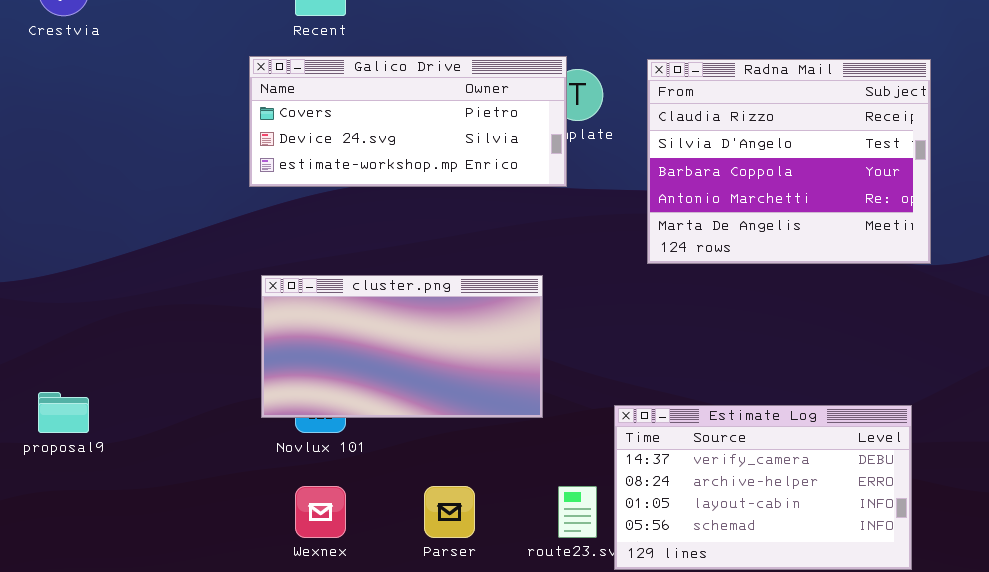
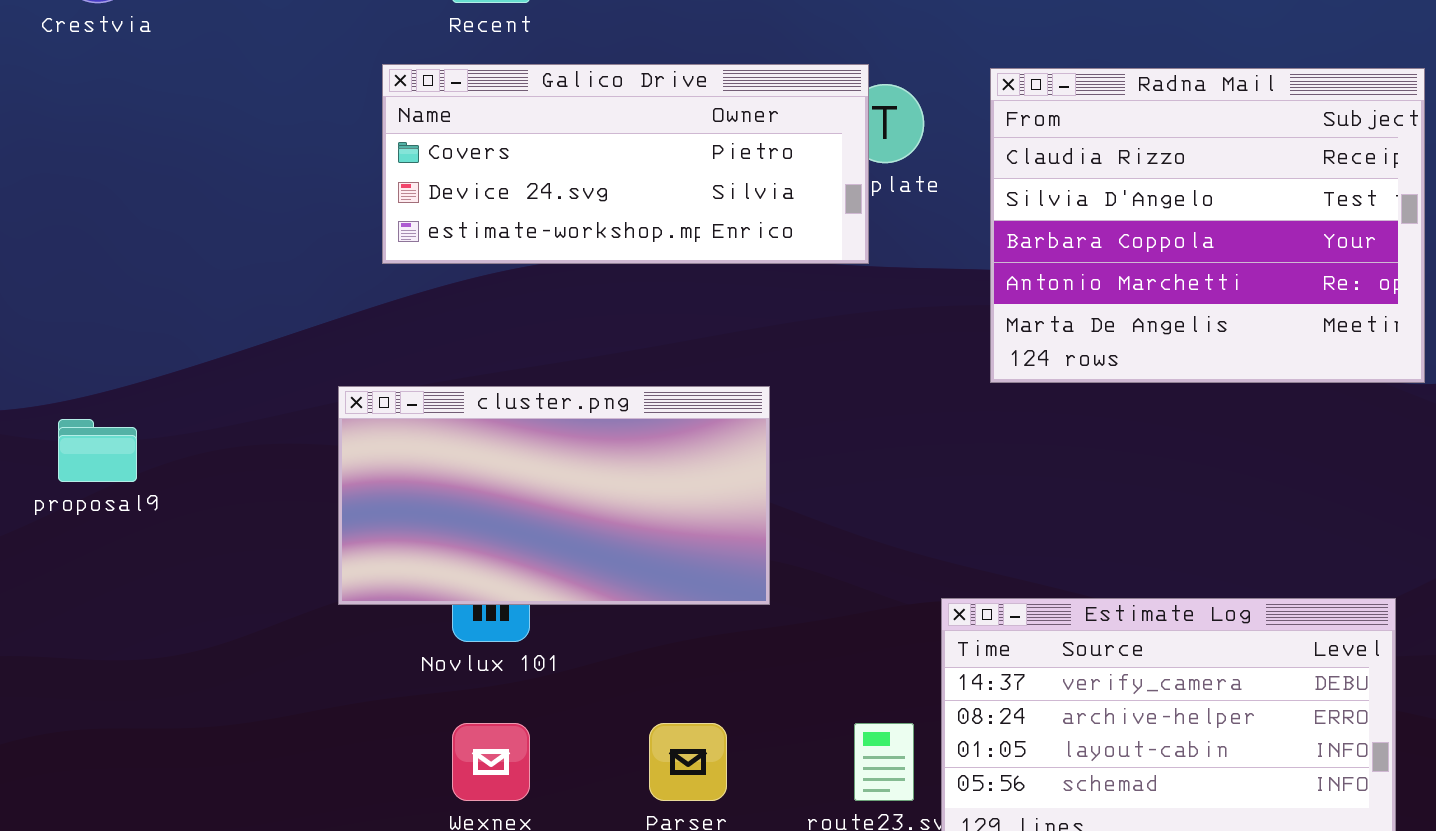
cluster.png: [261,275,543,418] -> [338,386,770,605], moved
proposal9: [38,392,89,433] -> [58,419,137,482], moved

